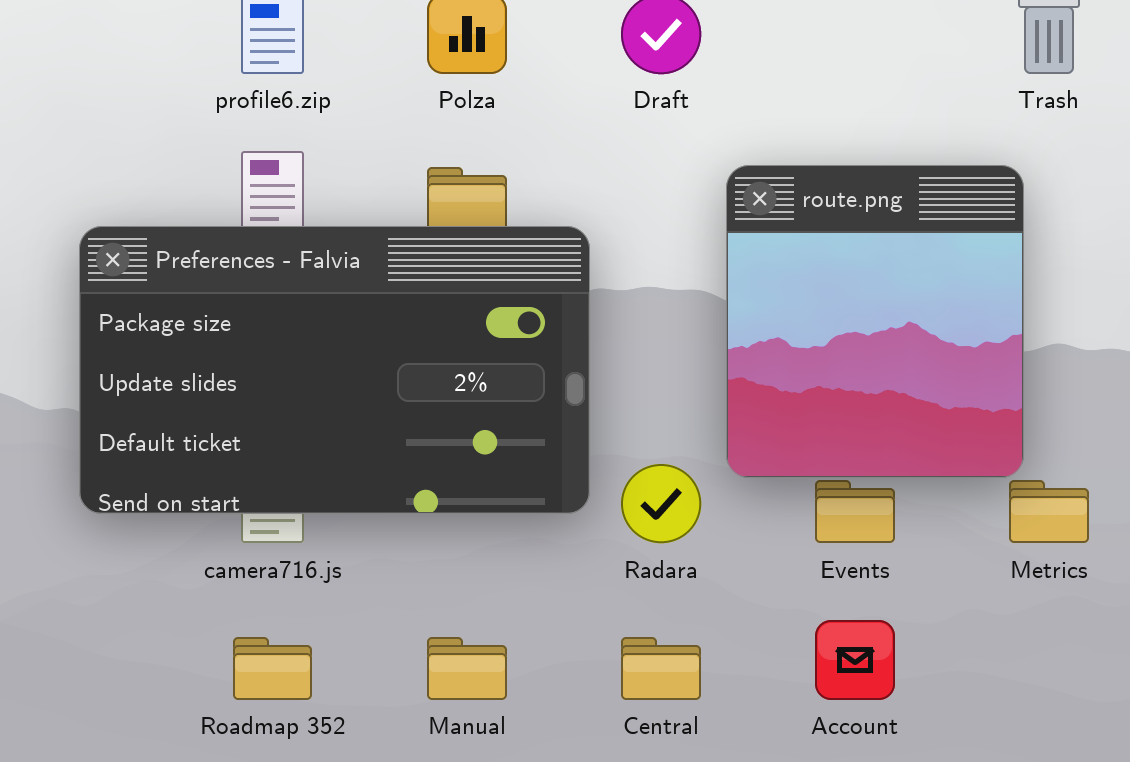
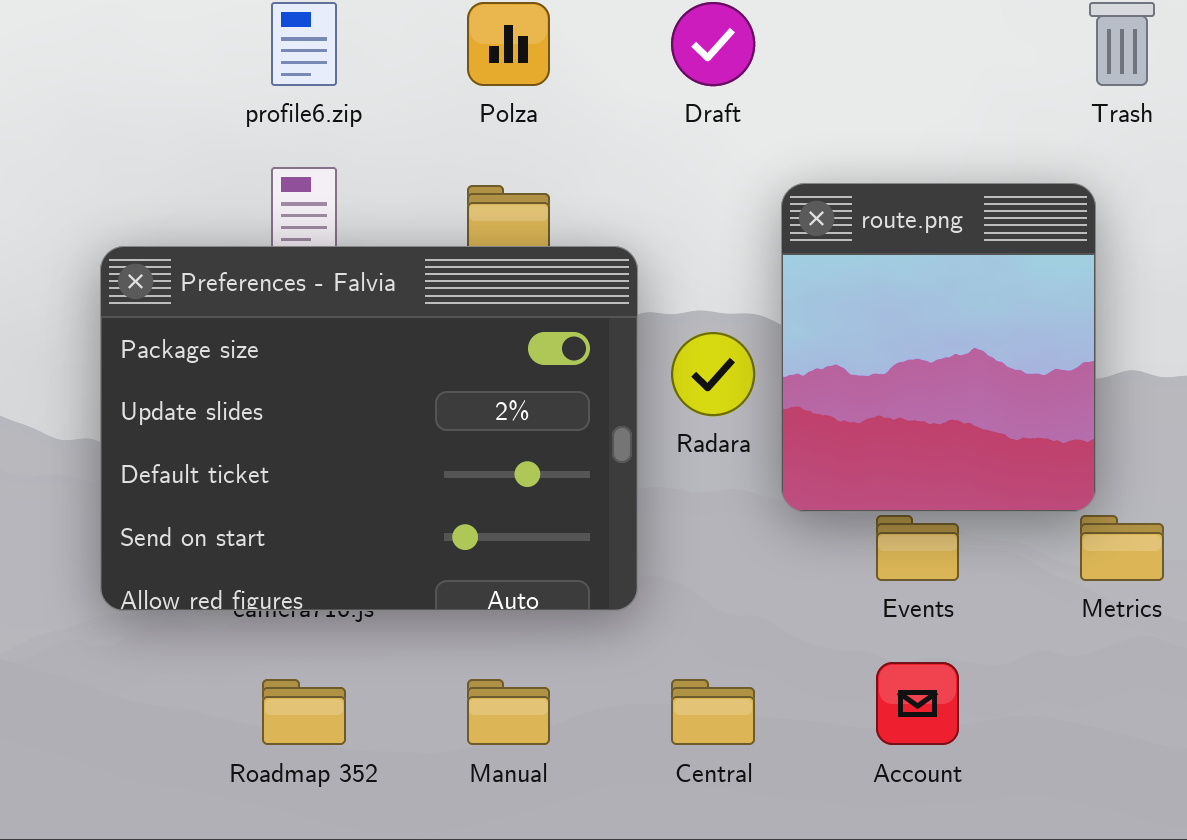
Preferences - Falvia: [79,226,590,514] -> [100,246,638,611], resized
Radara: [621,464,701,543] -> [671,332,755,416], moved

